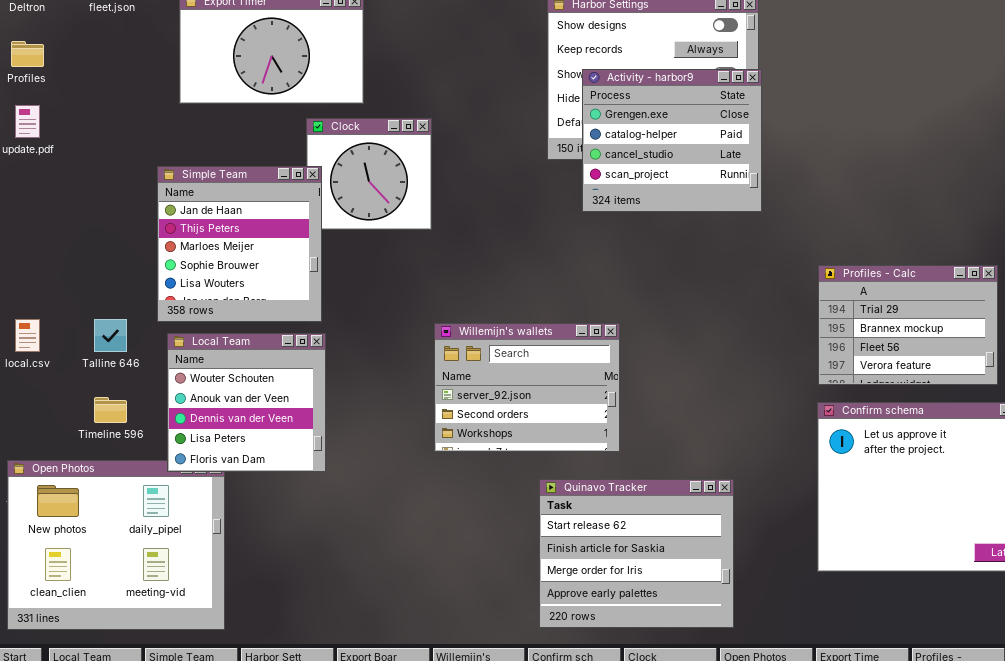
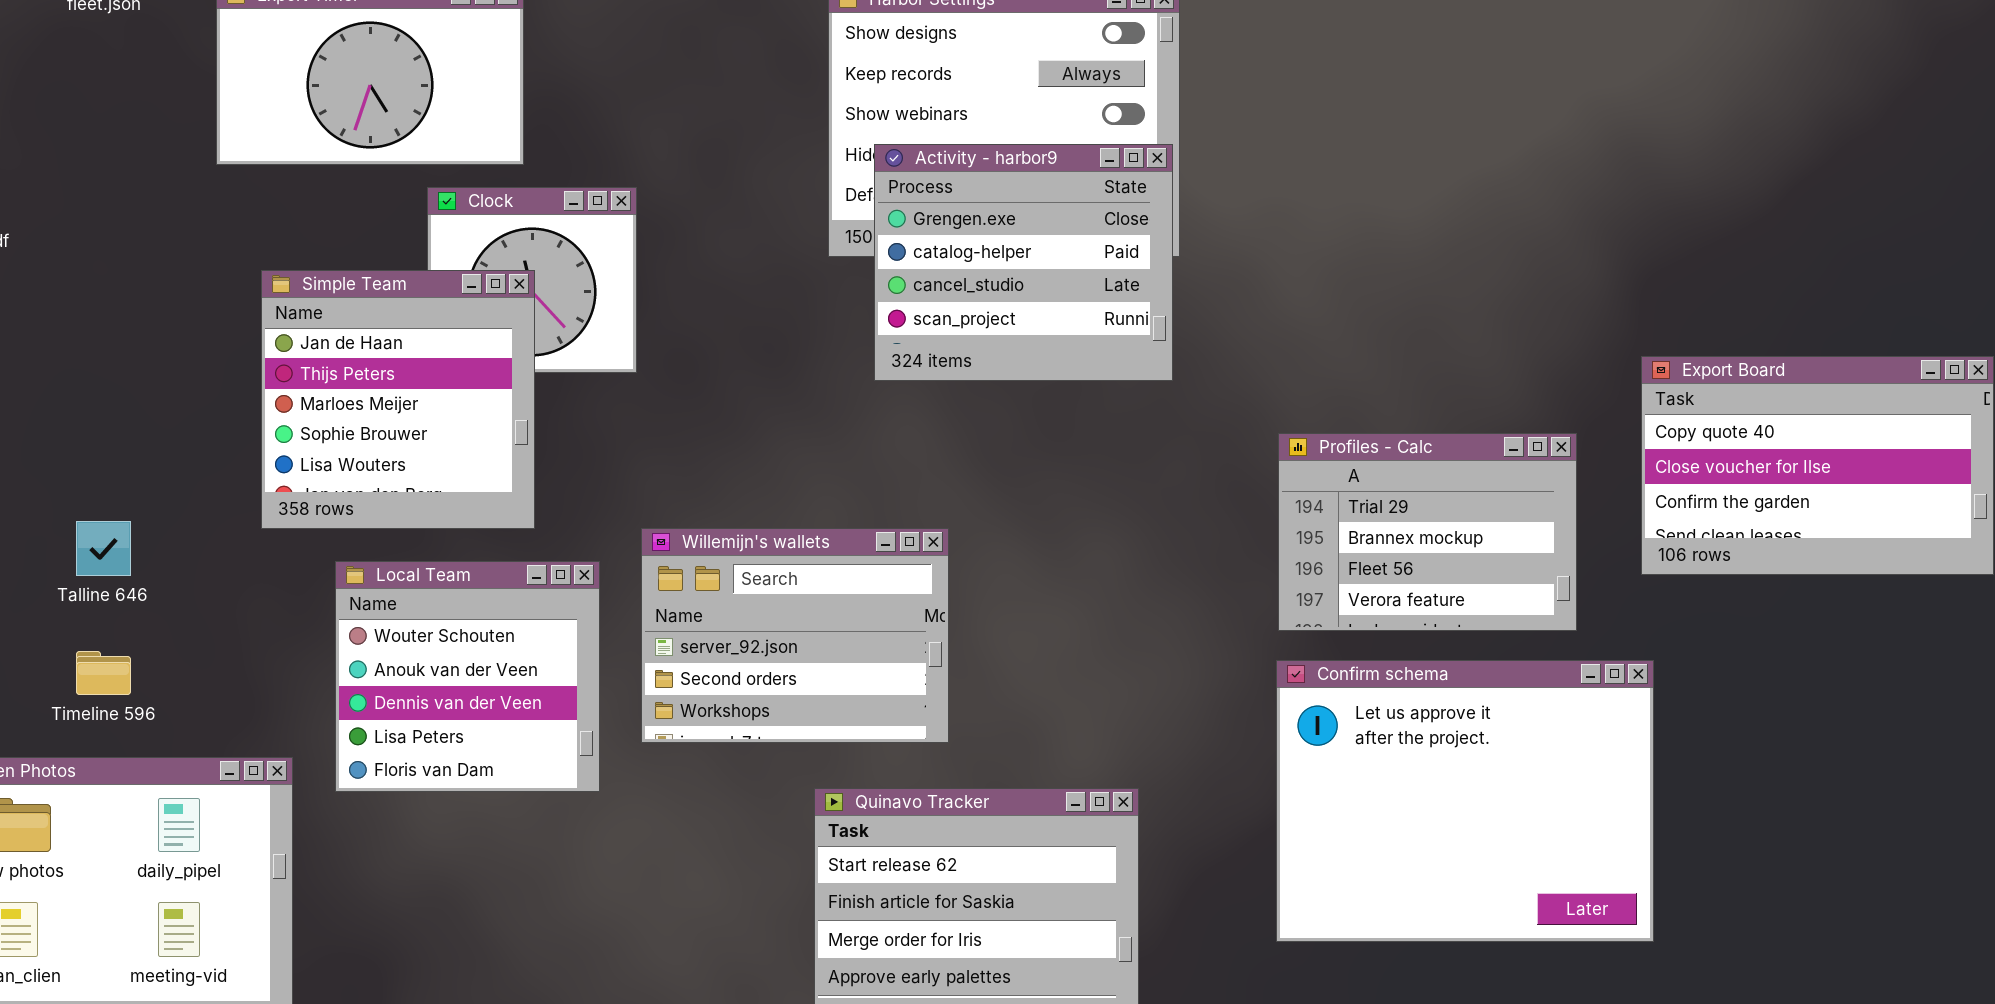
Activity - harbor9: [582,69,762,212] -> [874,144,1173,381], moved
Simple Team: [157,166,322,322] -> [261,270,535,529], moved
Local Team: [167,333,326,472] -> [335,561,600,792], moved

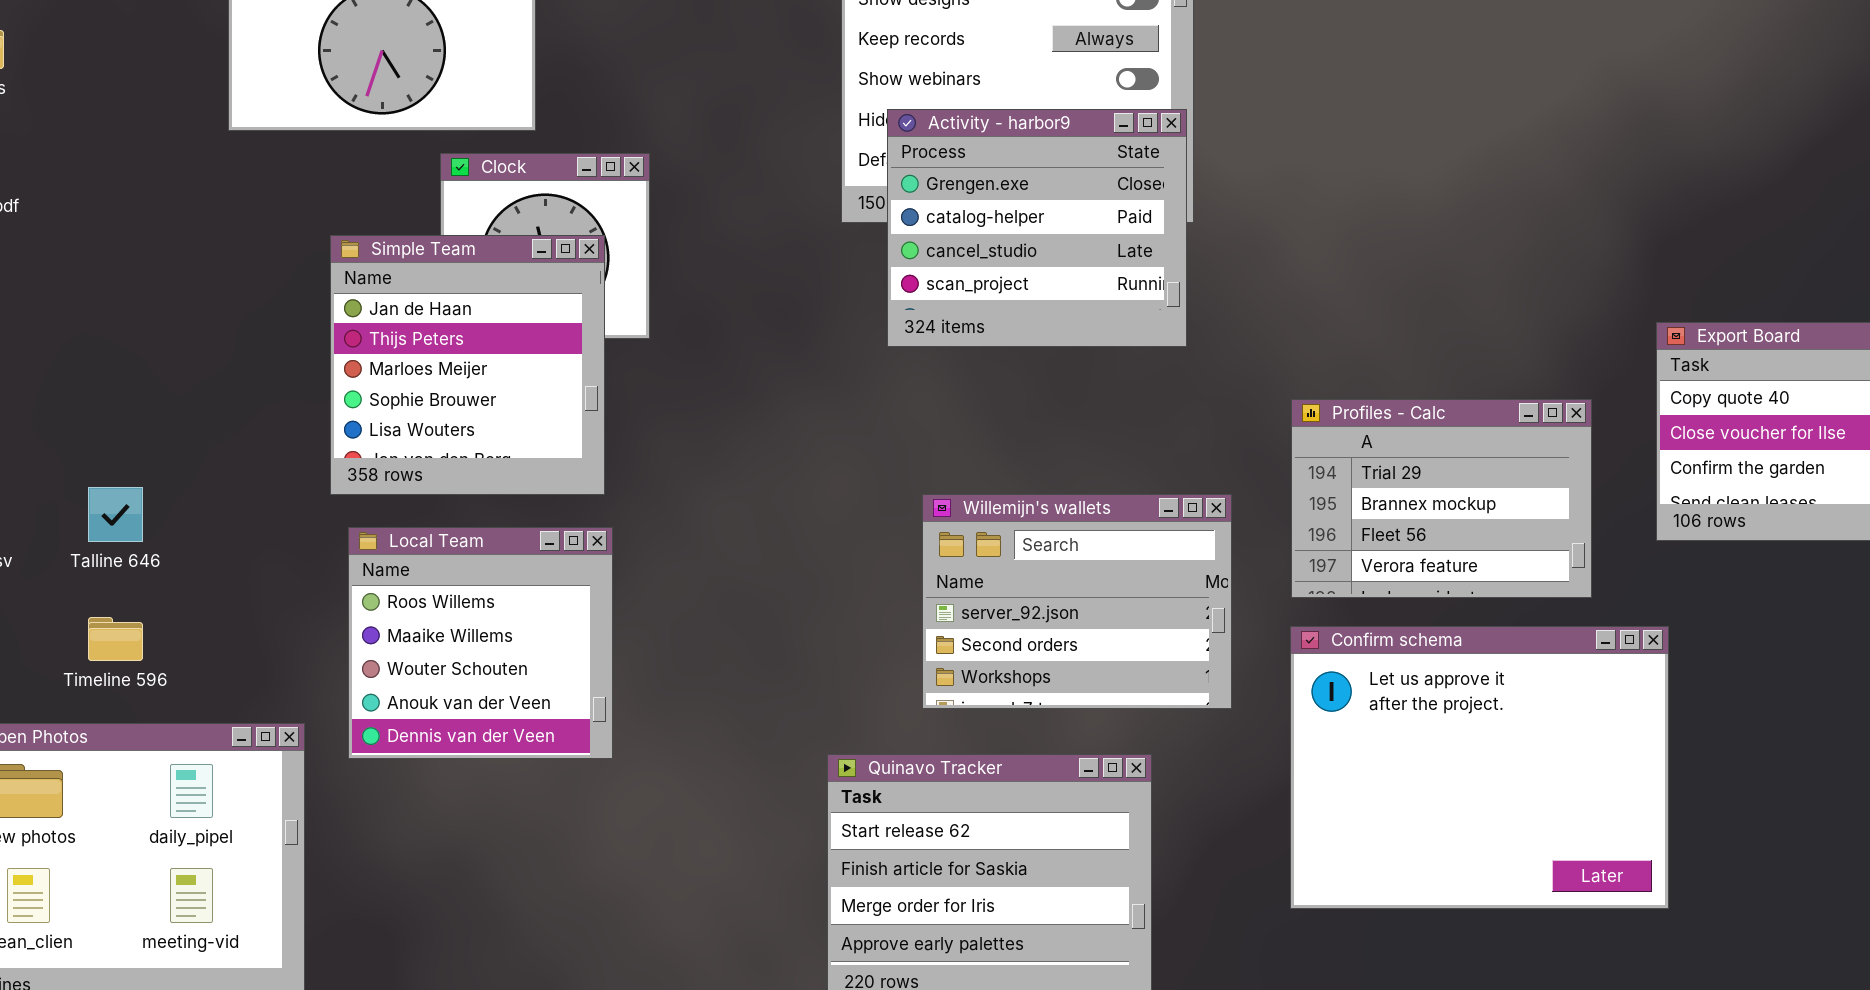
Simple Team: [261,270,535,529] -> [330,235,605,495], moved
Willemijn's wallets: [641,528,949,743] -> [922,494,1232,709], moved
Local Team: [335,561,600,792] -> [348,527,613,759], scrolled up 2 rows

